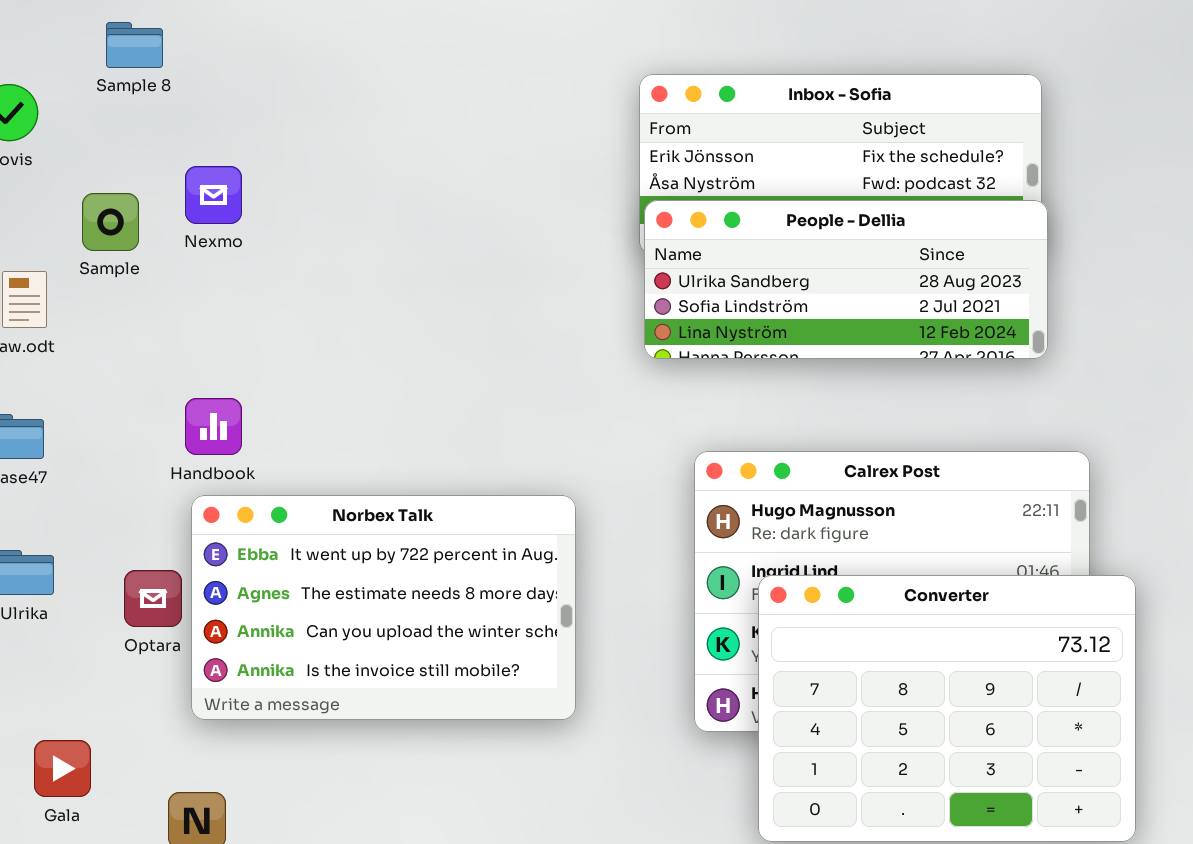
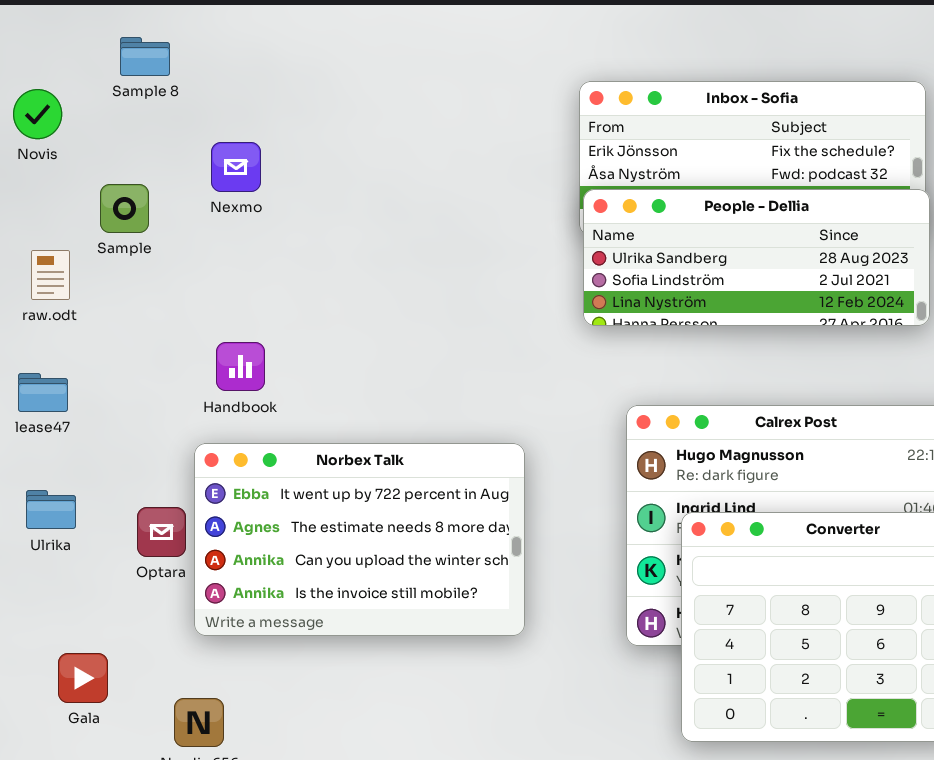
Nexmo: [185,166,242,224] -> [211,142,261,192], moved
Handbook: [185,398,242,455] -> [216,342,265,391], moved

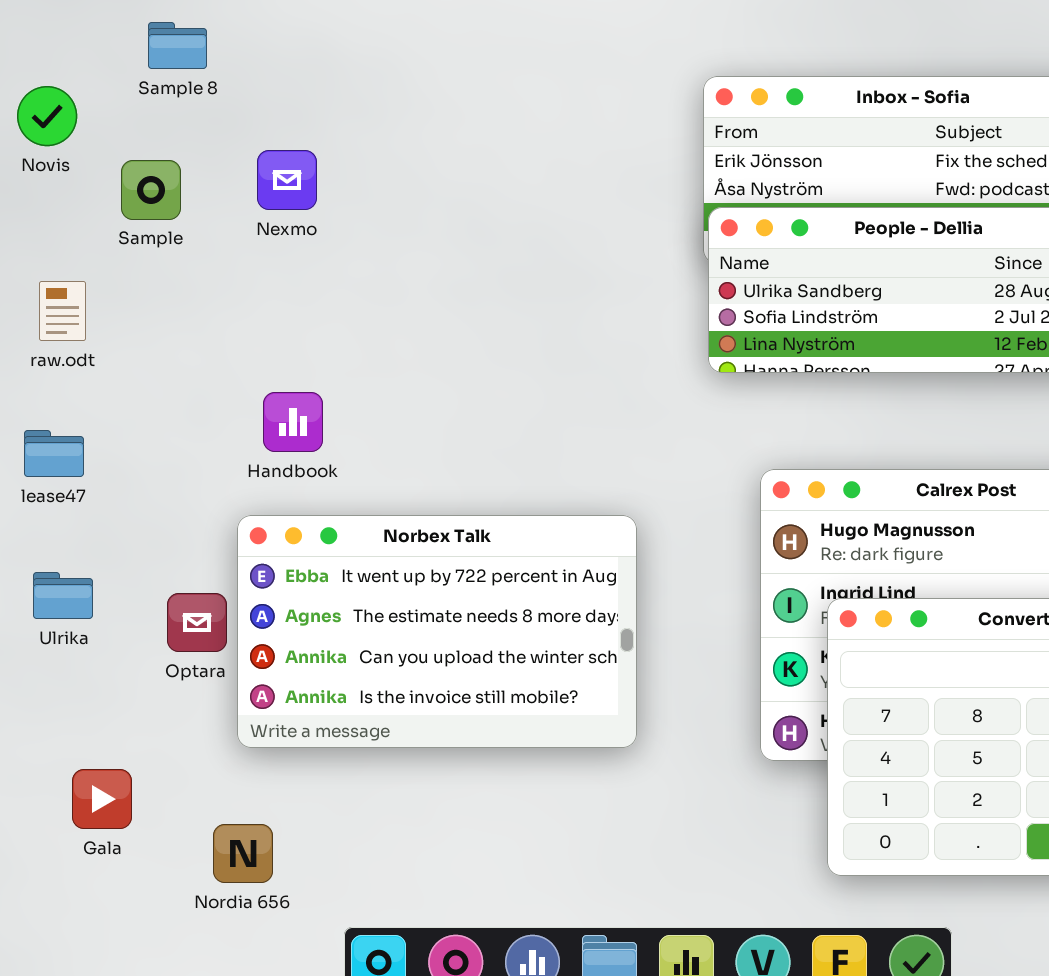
Sample: [100,184,149,233] -> [121,160,181,220], moved

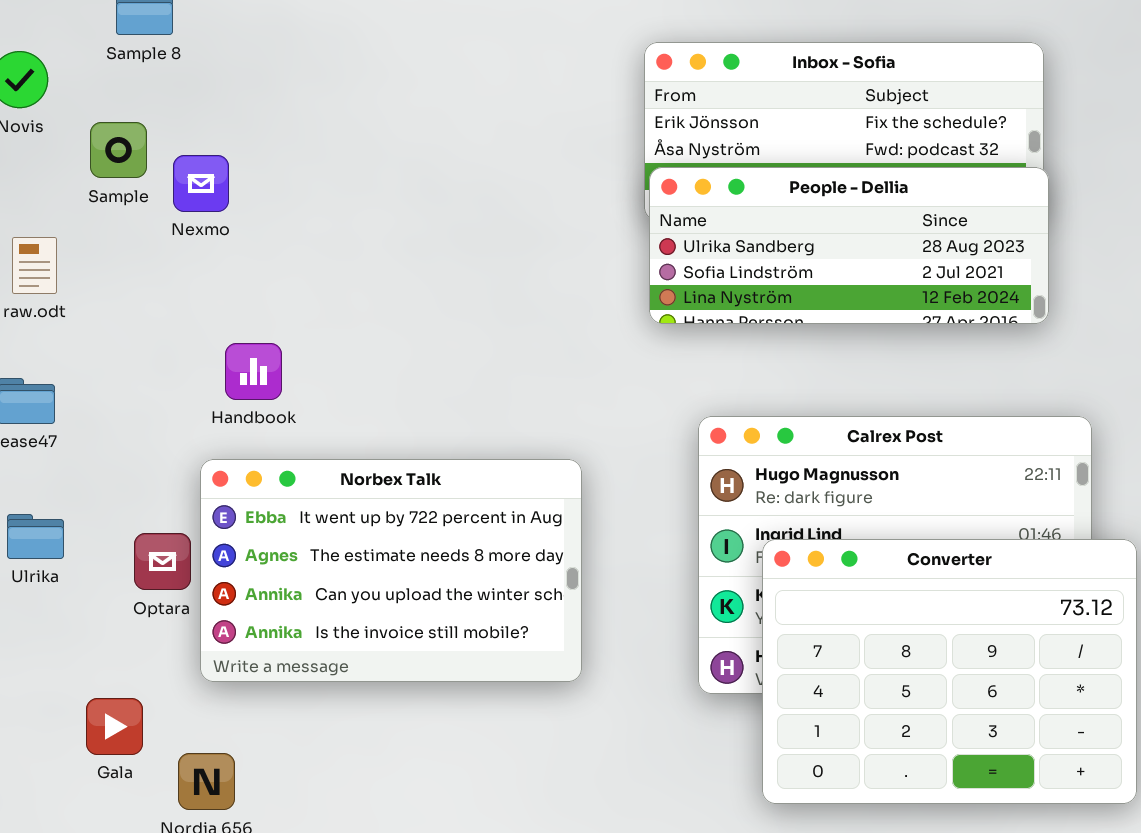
Nexmo: [257,150,317,210] -> [173,155,229,212], moved
Gala: [72,769,132,829] -> [86,698,143,755], moved

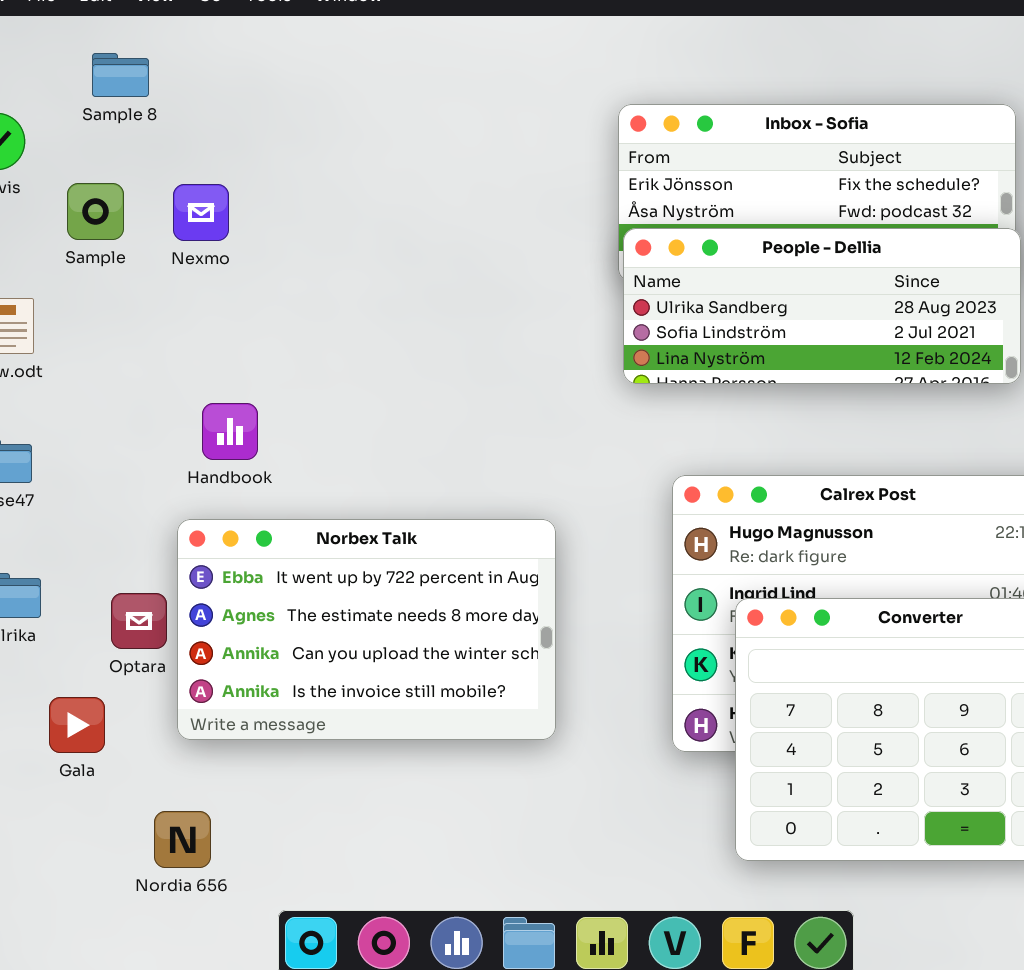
Nexmo: [173,155,229,212] -> [173,184,229,241], moved
Gala: [86,698,143,755] -> [49,697,105,753], moved

